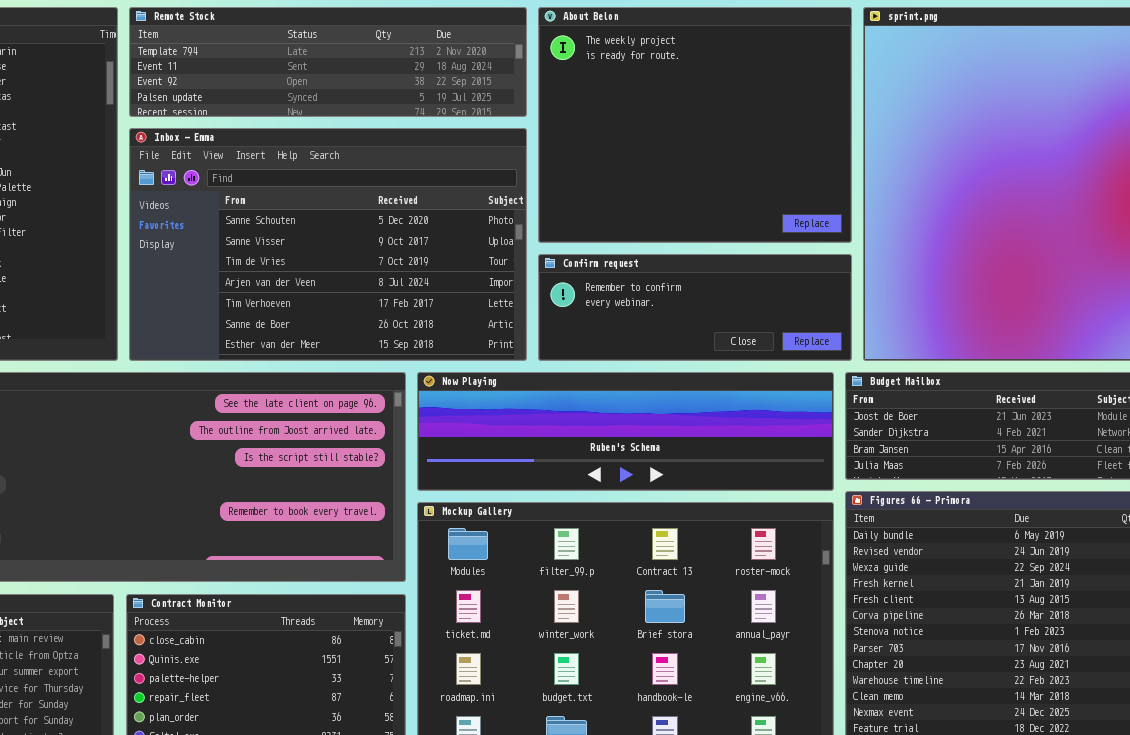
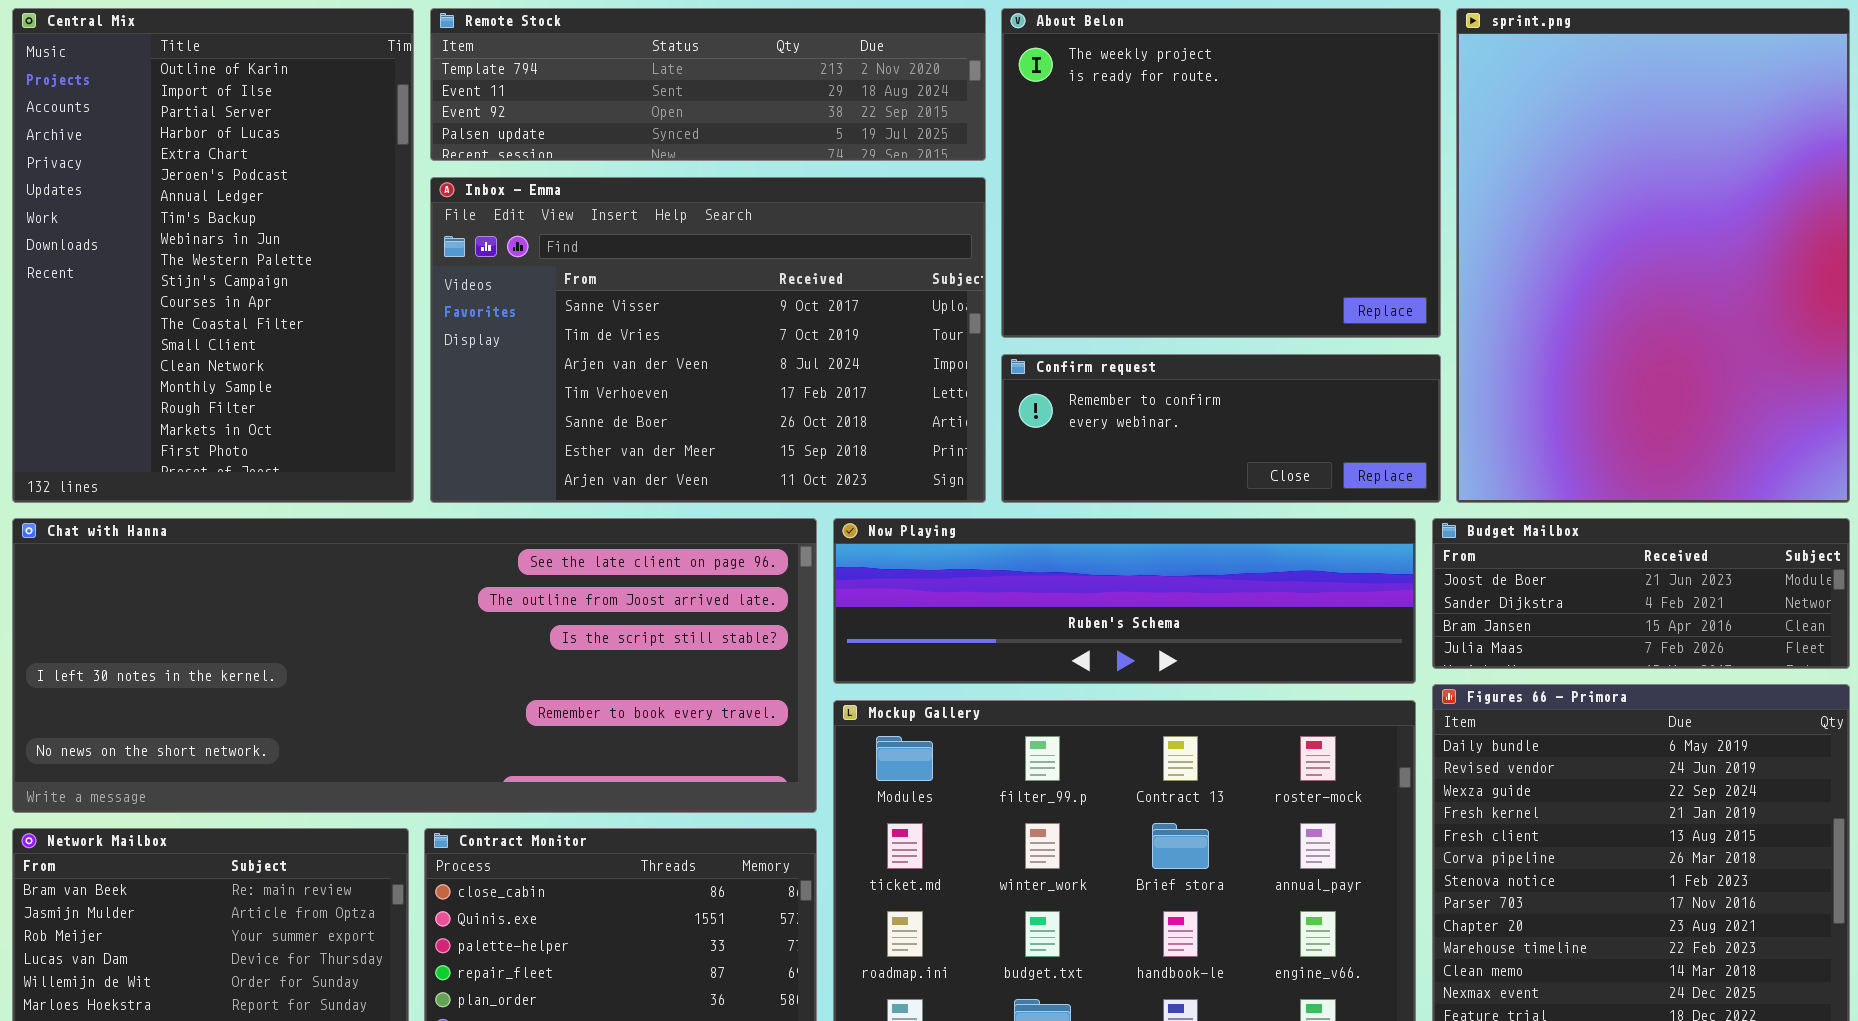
Inbox - Emma: [129,128,527,361] -> [430,177,986,503], scrolled down 1 row

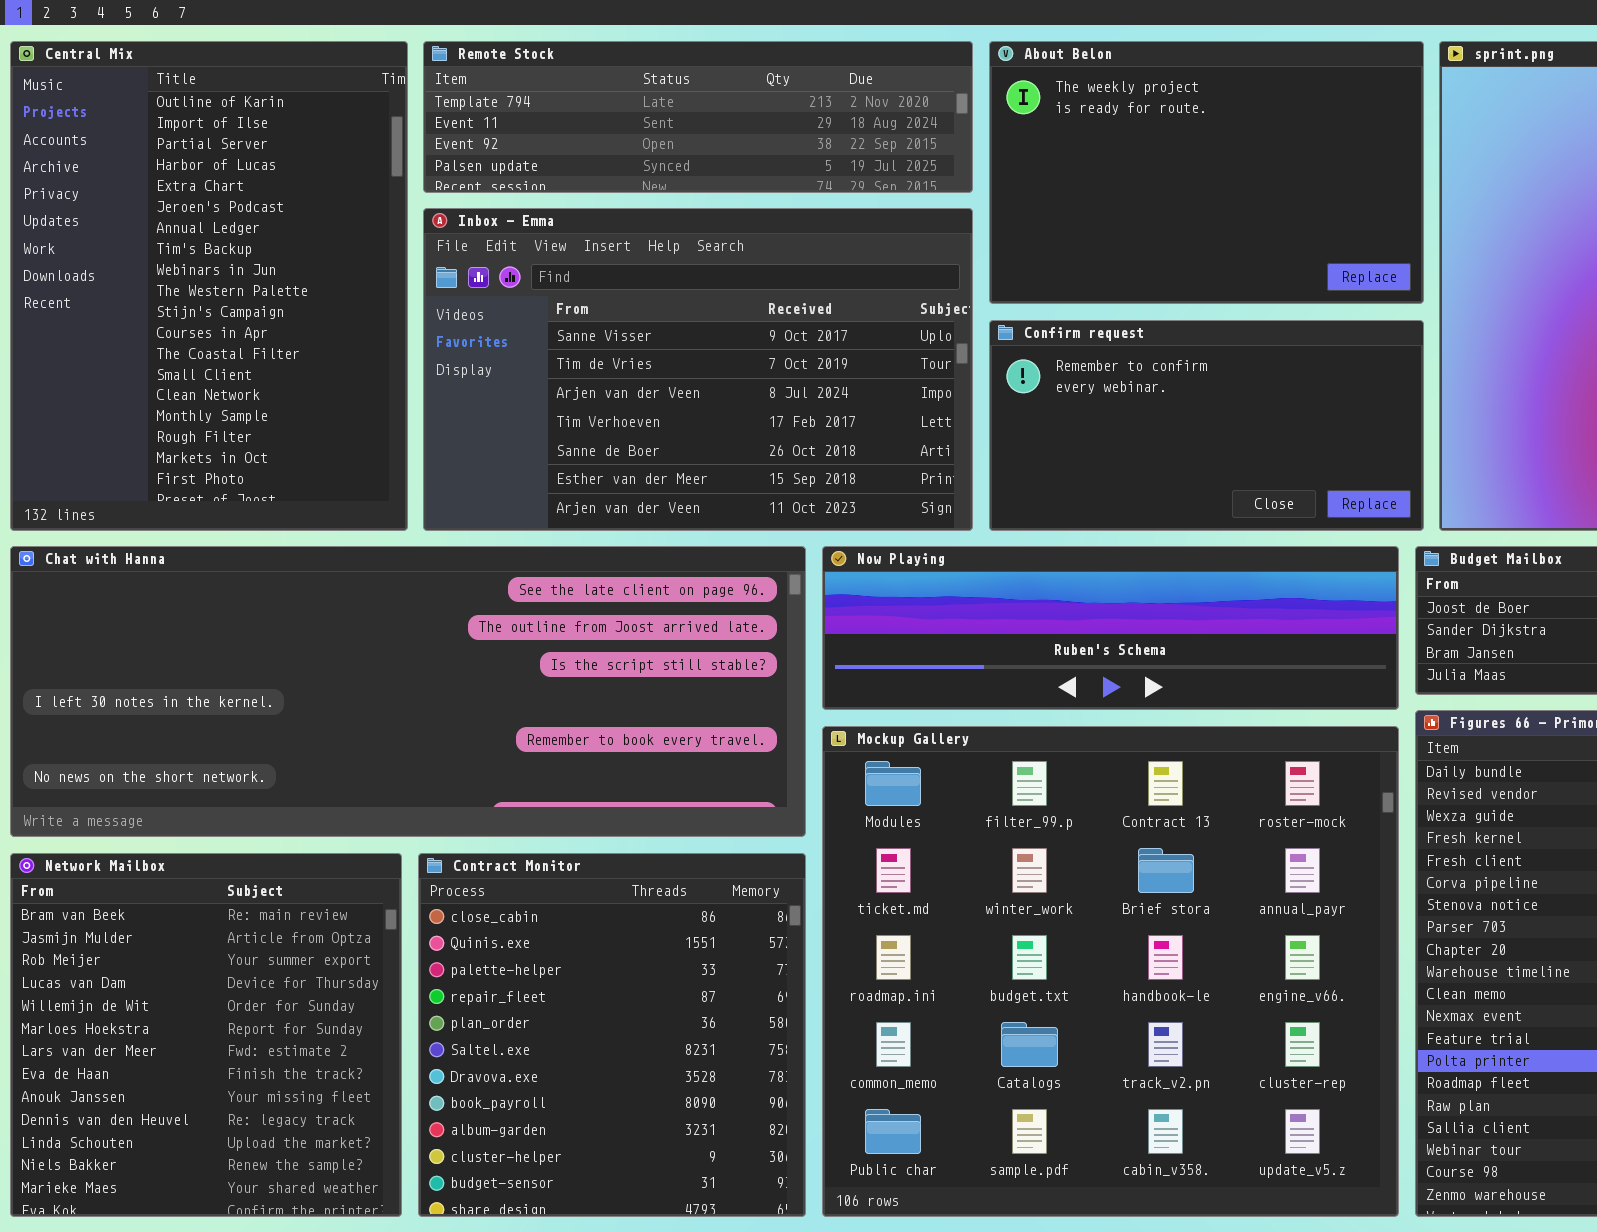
About Belon: [1001,8,1441,338] -> [989,41,1424,304], resized
Confirm request: [1001,354,1441,503] -> [989,320,1424,531], resized

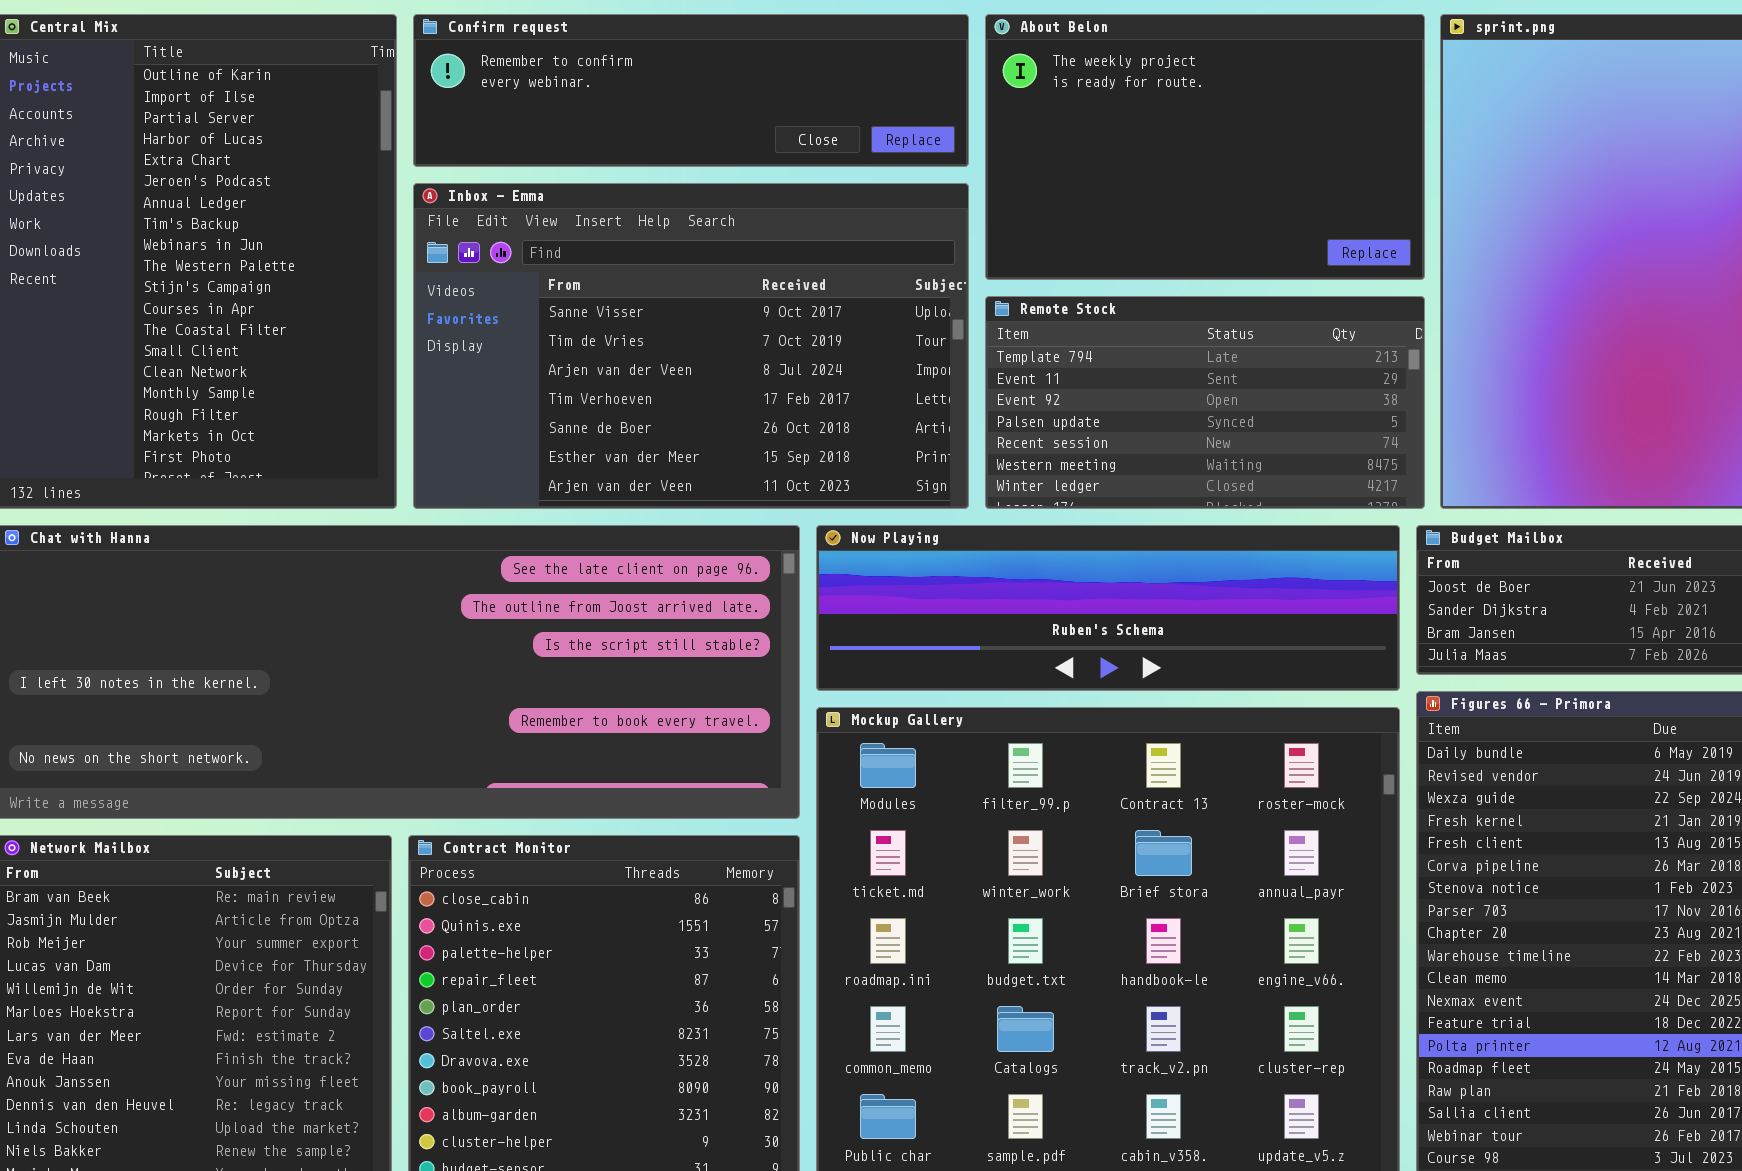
Remote Stock: [423,41,973,193] -> [985,296,1425,509], moved, resized
Confirm request: [989,320,1424,531] -> [413,14,969,167], moved, resized

